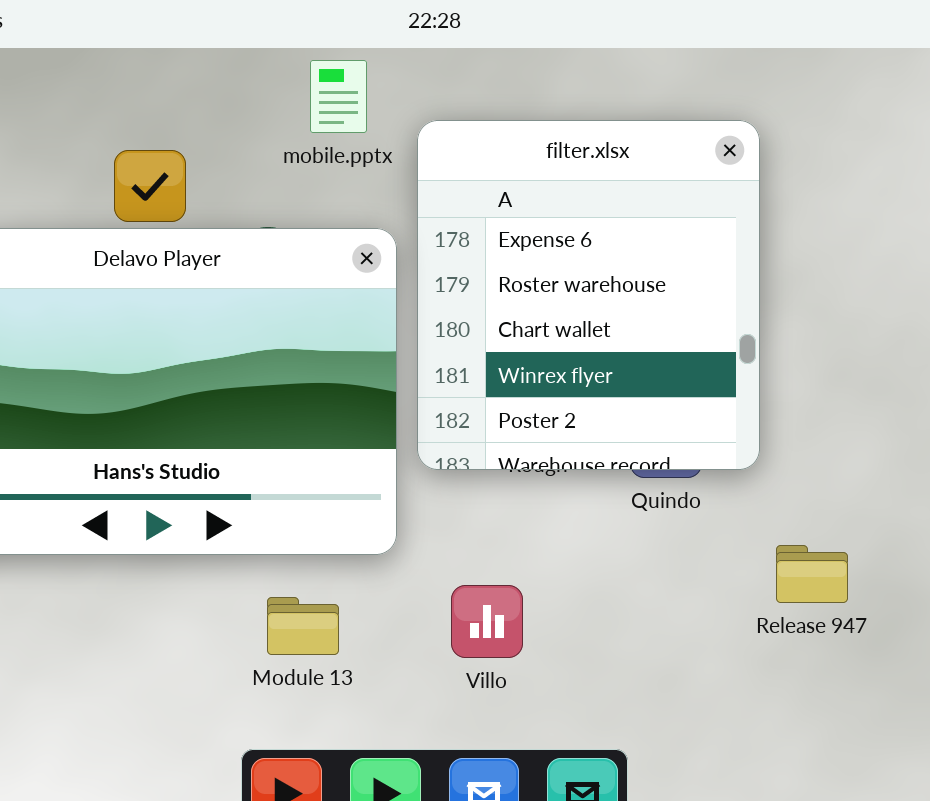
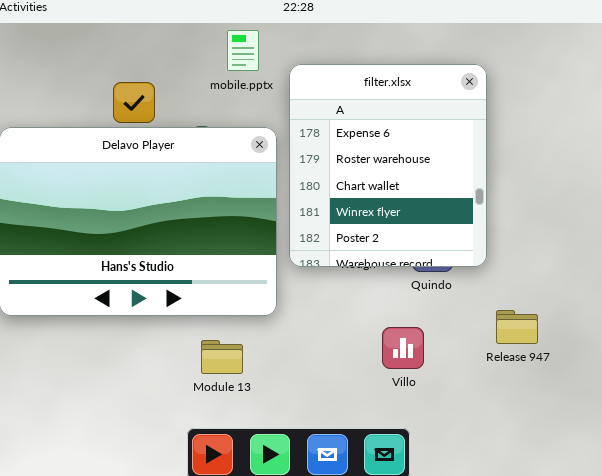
Villo: [451,585,523,658] -> [382,327,424,369], moved

